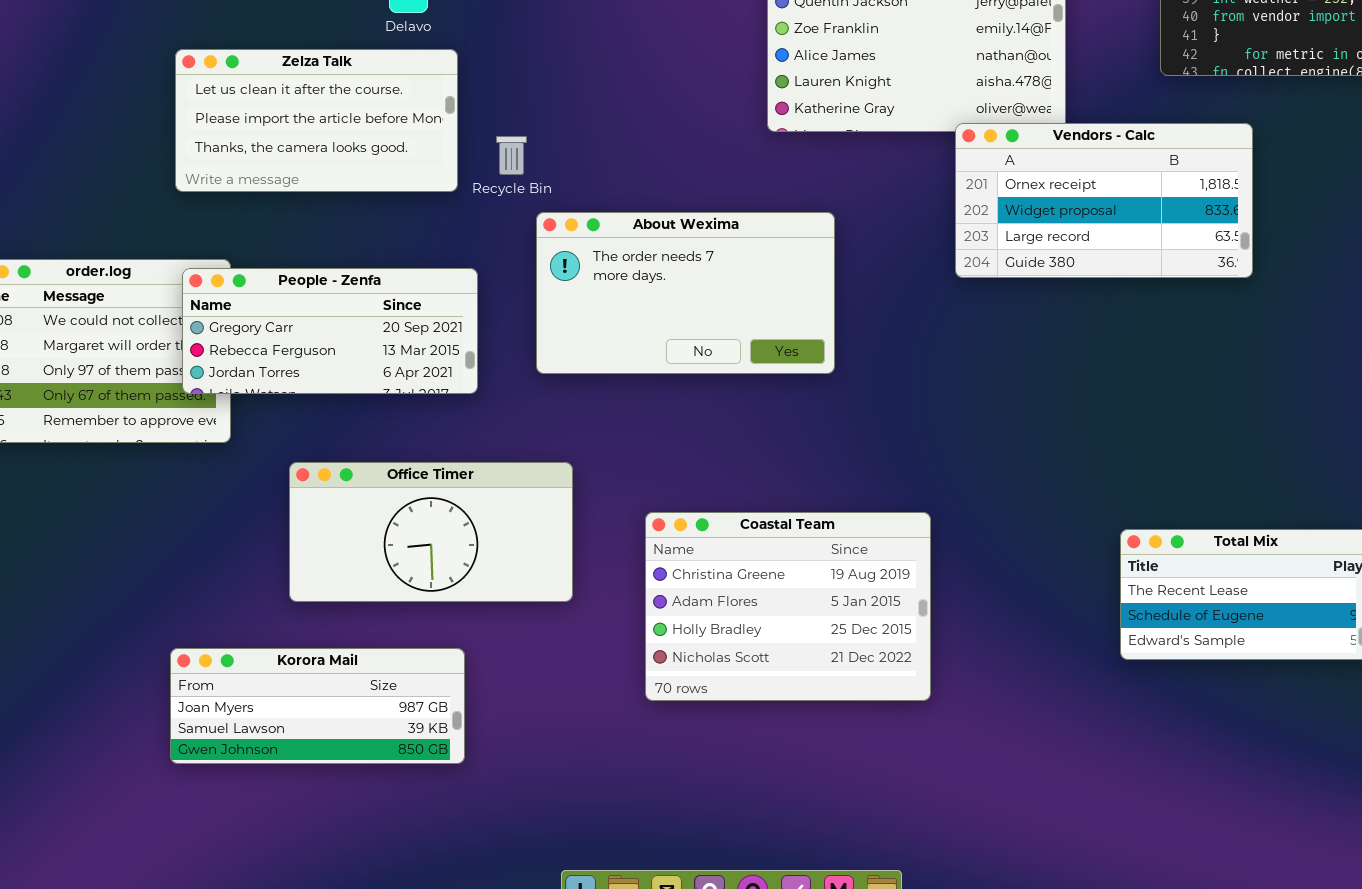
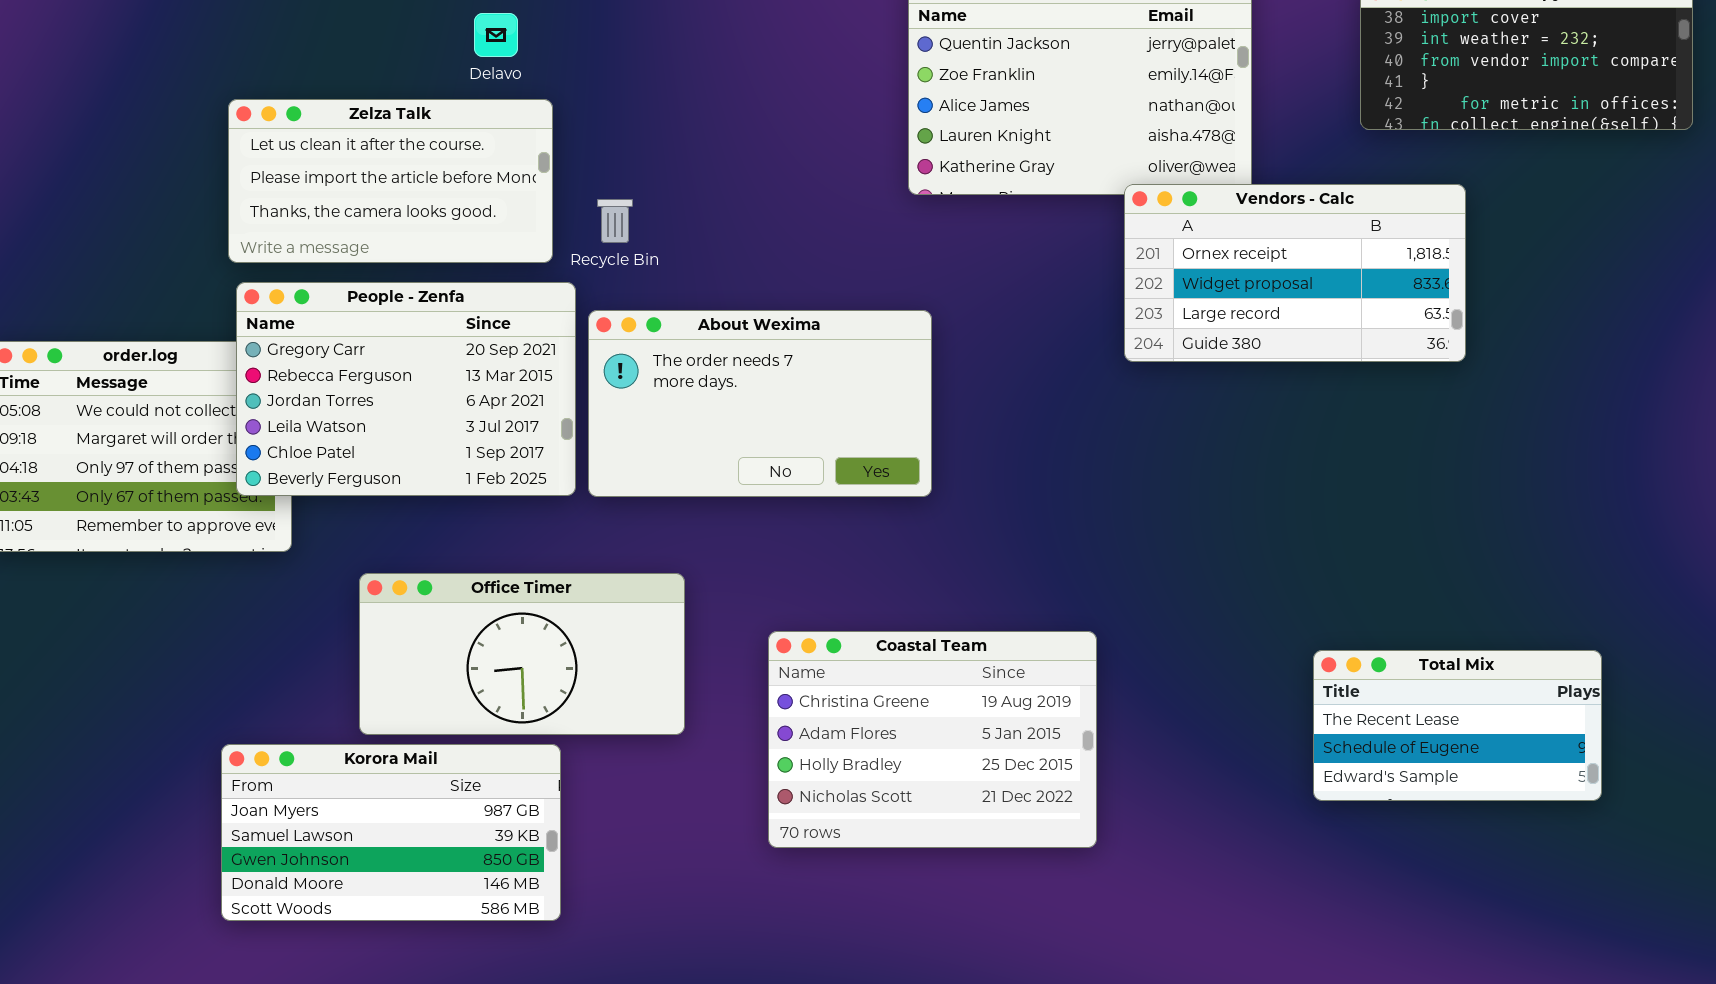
About Wexima: [536,212,835,374] -> [588,310,932,497], moved
People - Zenfa: [182,268,478,394] -> [236,282,576,496], resized
Korora Mail: [170,648,465,764] -> [221,744,561,921], resized

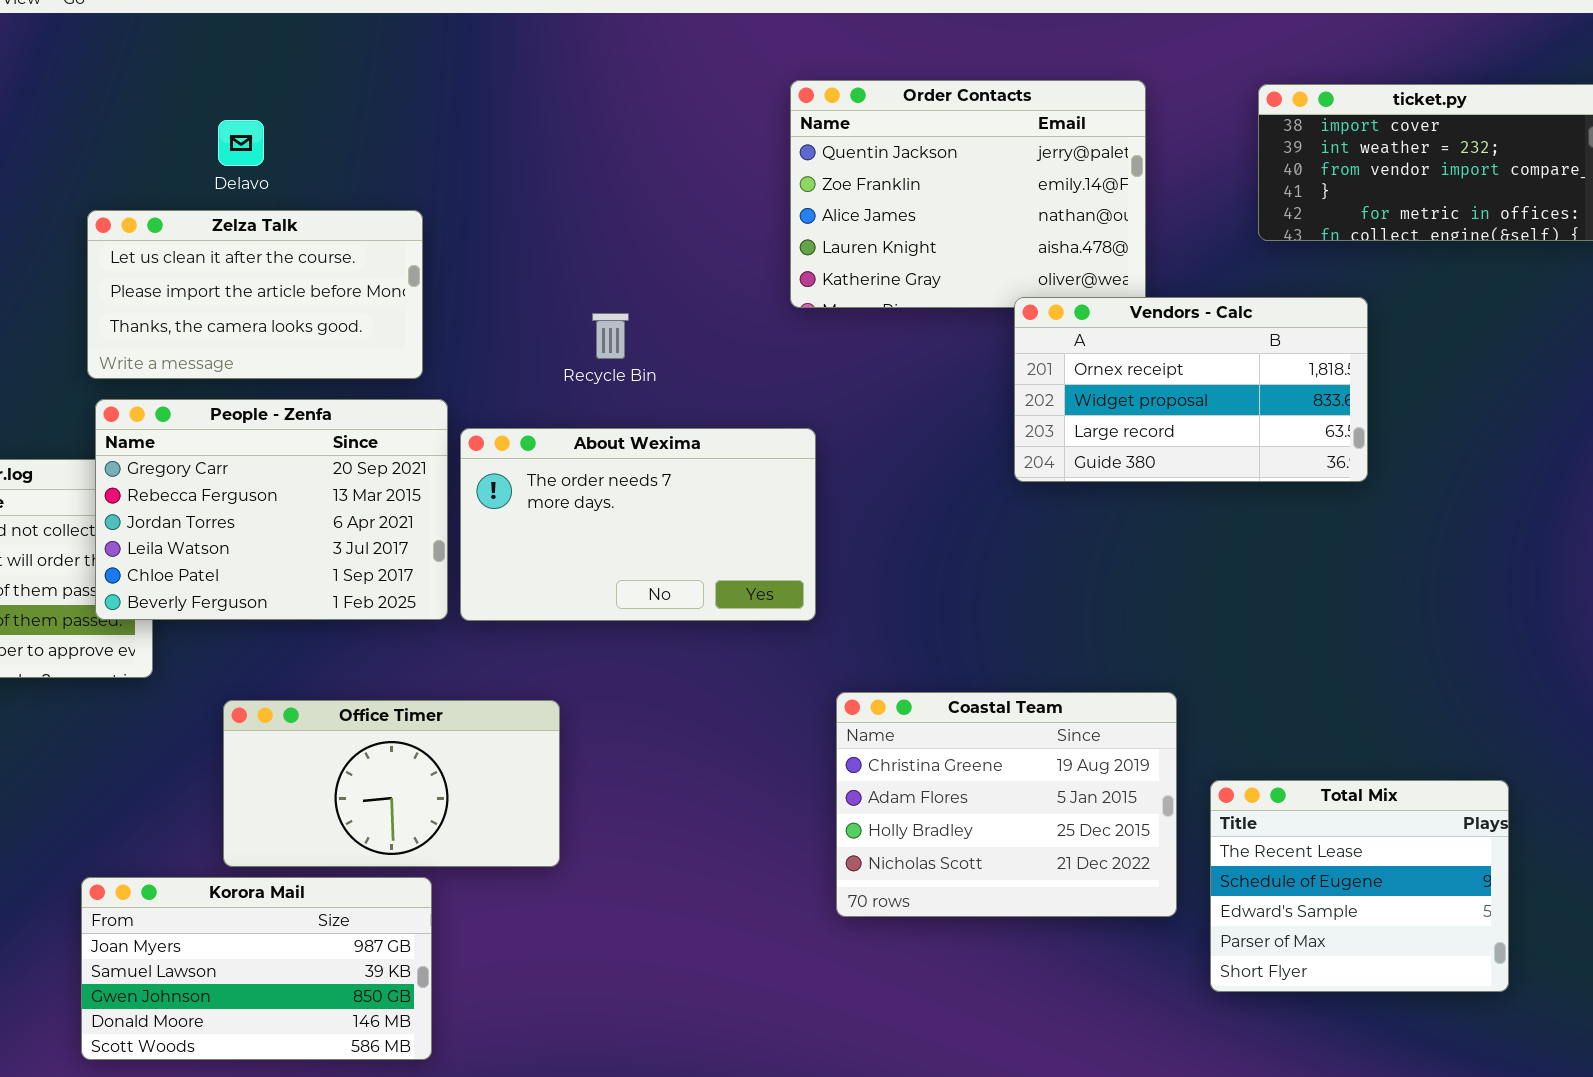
Delavo: [474,13,518,57] -> [218,120,264,166], moved
Recycle Bin: [597,199,633,243] -> [592,313,629,359], moved
Coastal Team: [768,631,1097,848] -> [836,692,1177,917], moved
Total Mix: [1313,650,1602,801] -> [1210,780,1509,992], resized

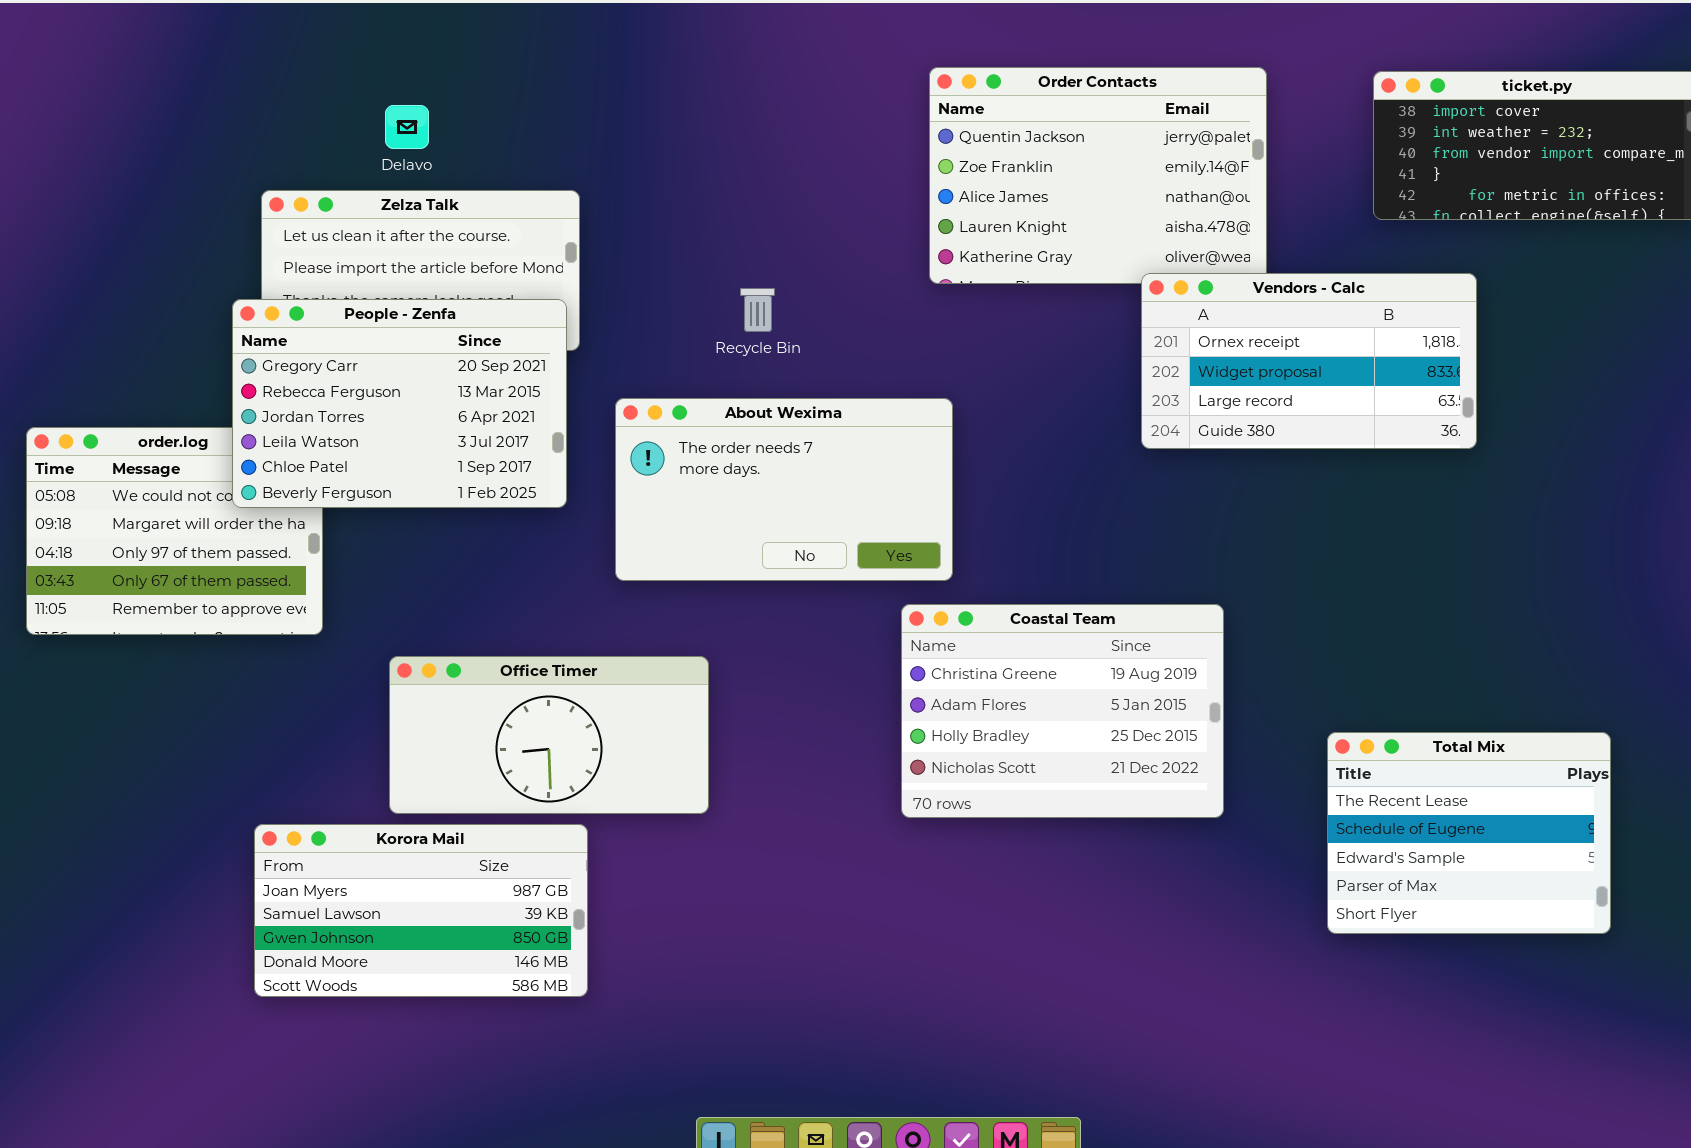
People - Zenfa: [95,399,448,620] -> [232,299,567,508], moved
Coastal Team: [836,692,1177,917] -> [901,604,1224,818], moved

